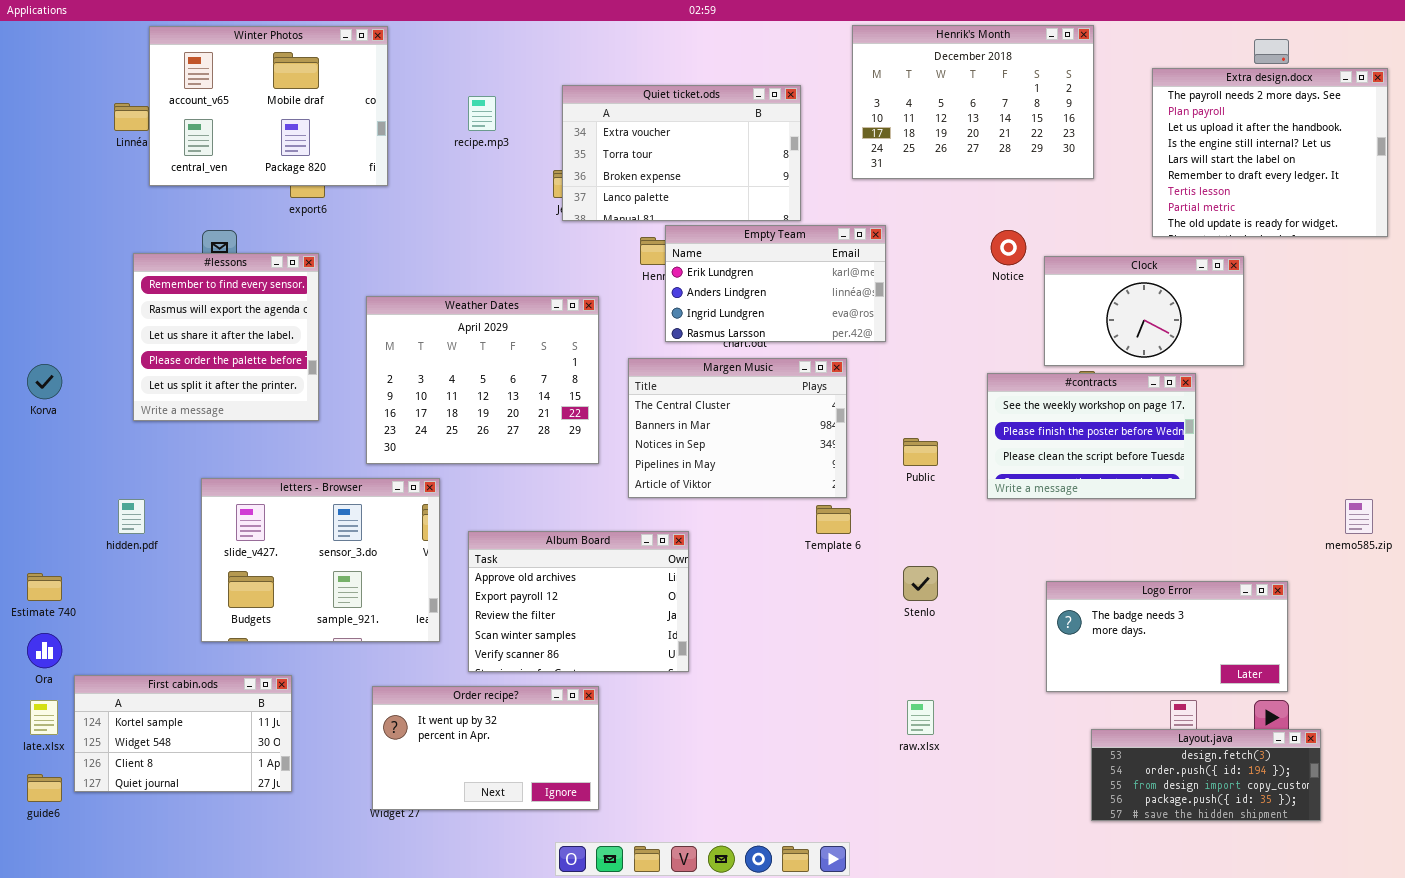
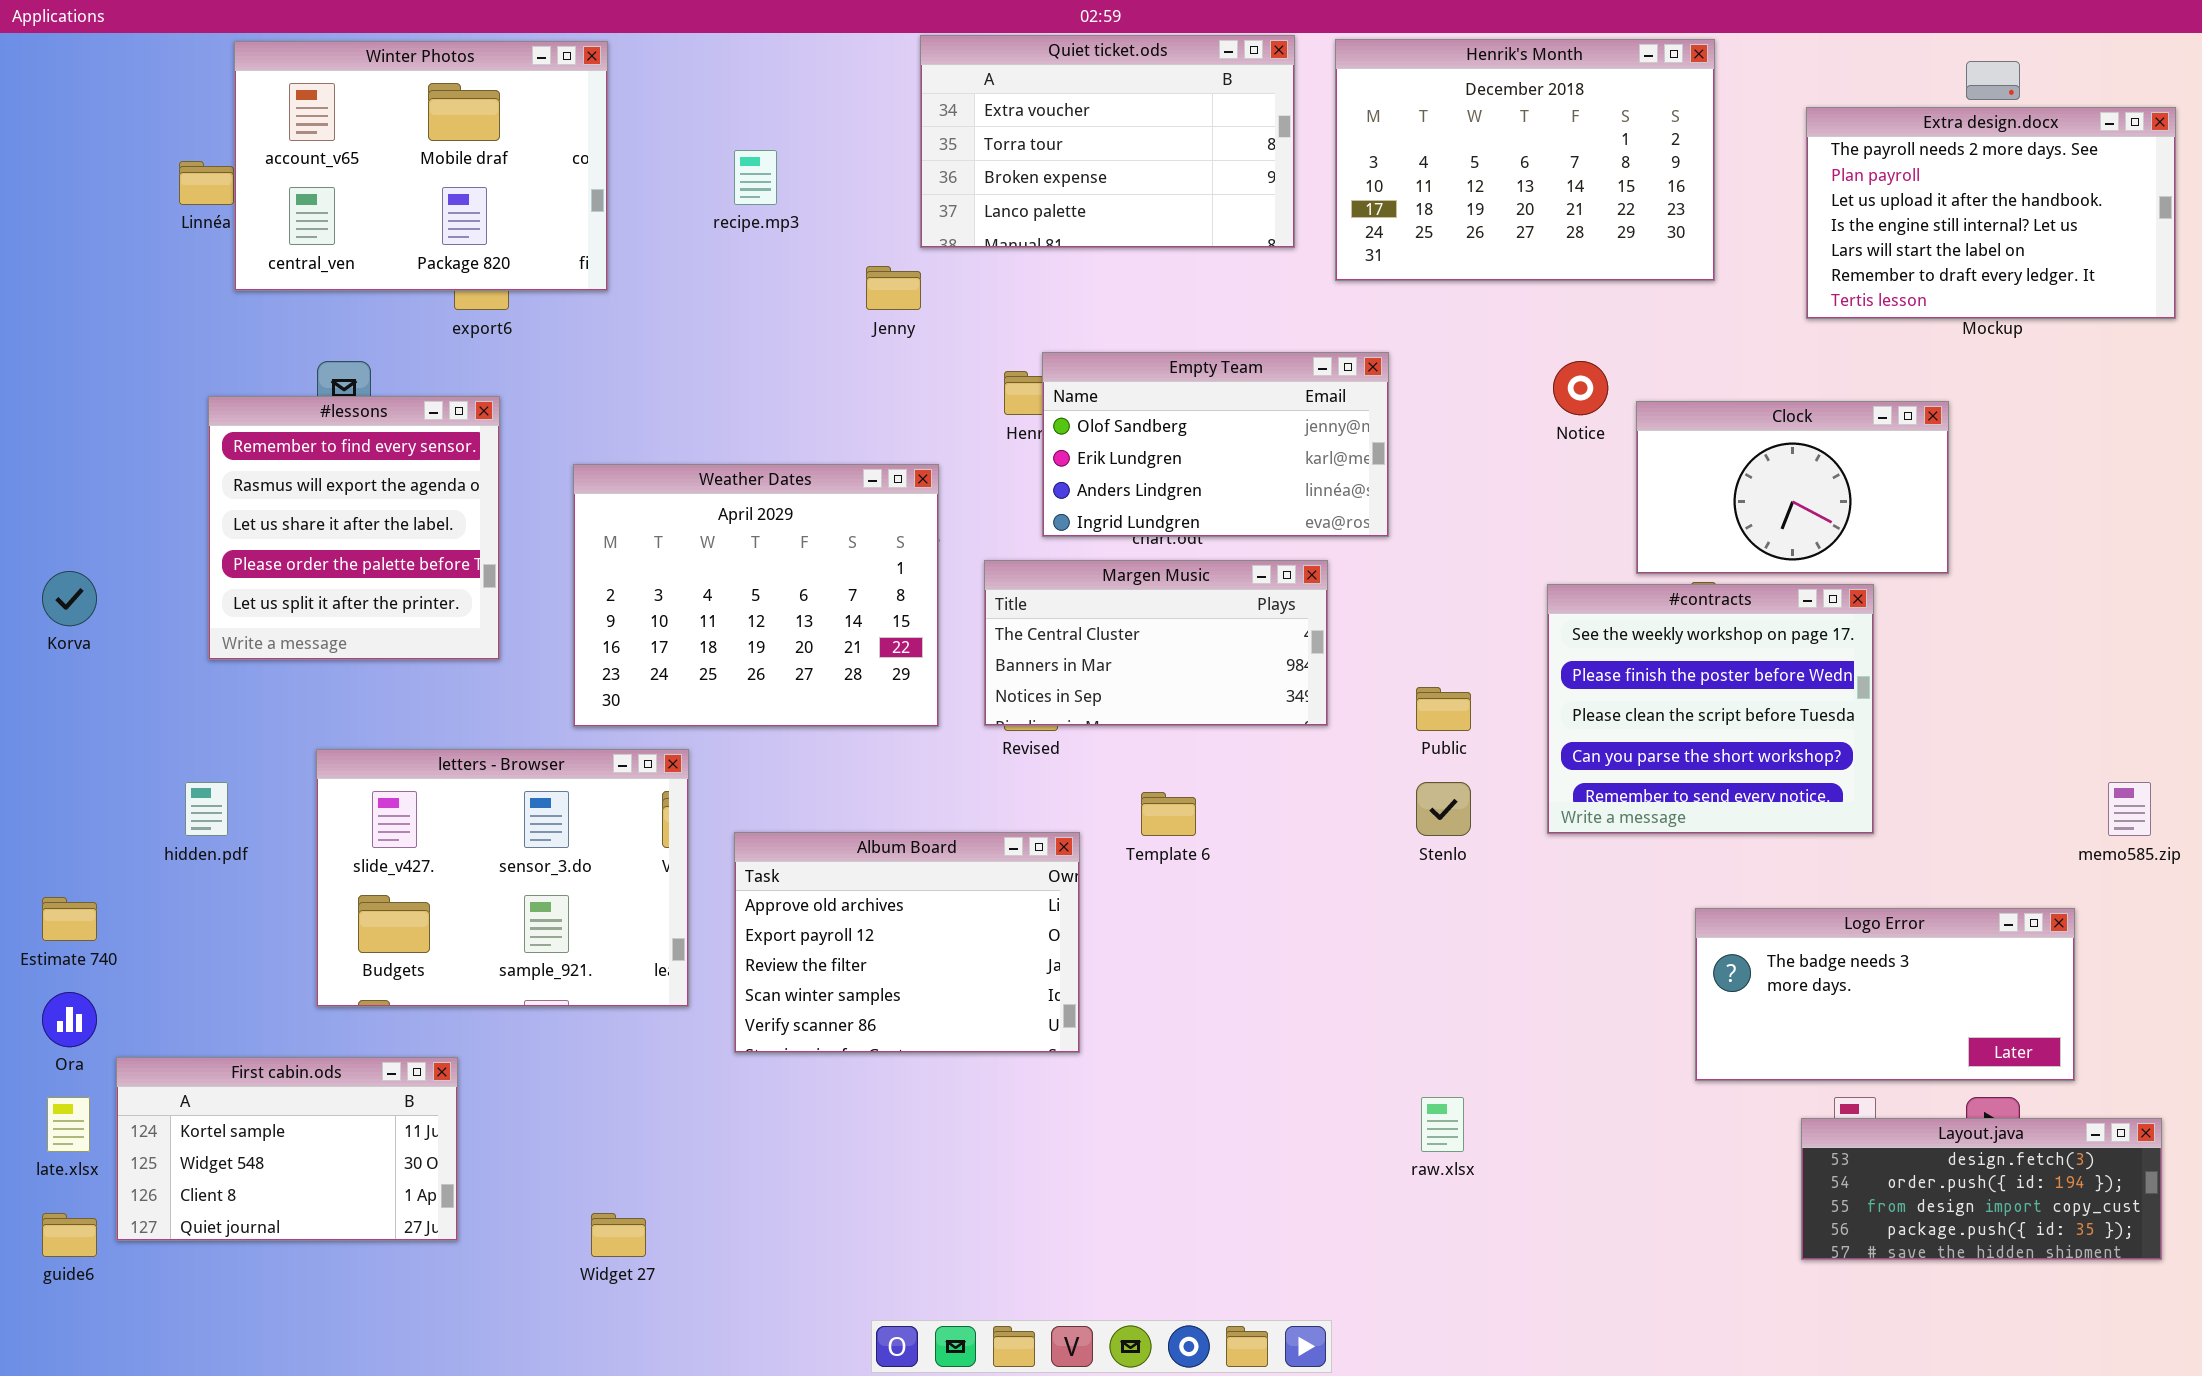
Extra design.docx: [1152,68,1388,237] -> [1806,107,2176,319], resized
Quiet ticket.ods: [562,85,801,221] -> [920,35,1295,248], moved
Empty Team: [665,225,886,342] -> [1042,352,1389,537], scrolled up 1 row
Margen Music: [628,358,847,498] -> [984,560,1328,726], resized
#contracts: [987,373,1196,499] -> [1547,584,1874,834], resized
Template 6: [816,505,851,534] -> [1141,792,1196,836], moved
Stenlo: [903,566,938,601] -> [1416,782,1471,836], moved
Logo Error: [1046,581,1288,692] -> [1695,908,2075,1081], moved
Order recipe?: [372,686,599,810] -> none, closed
Layout.java: [1091,729,1321,821] -> [1801,1118,2162,1260], moved

